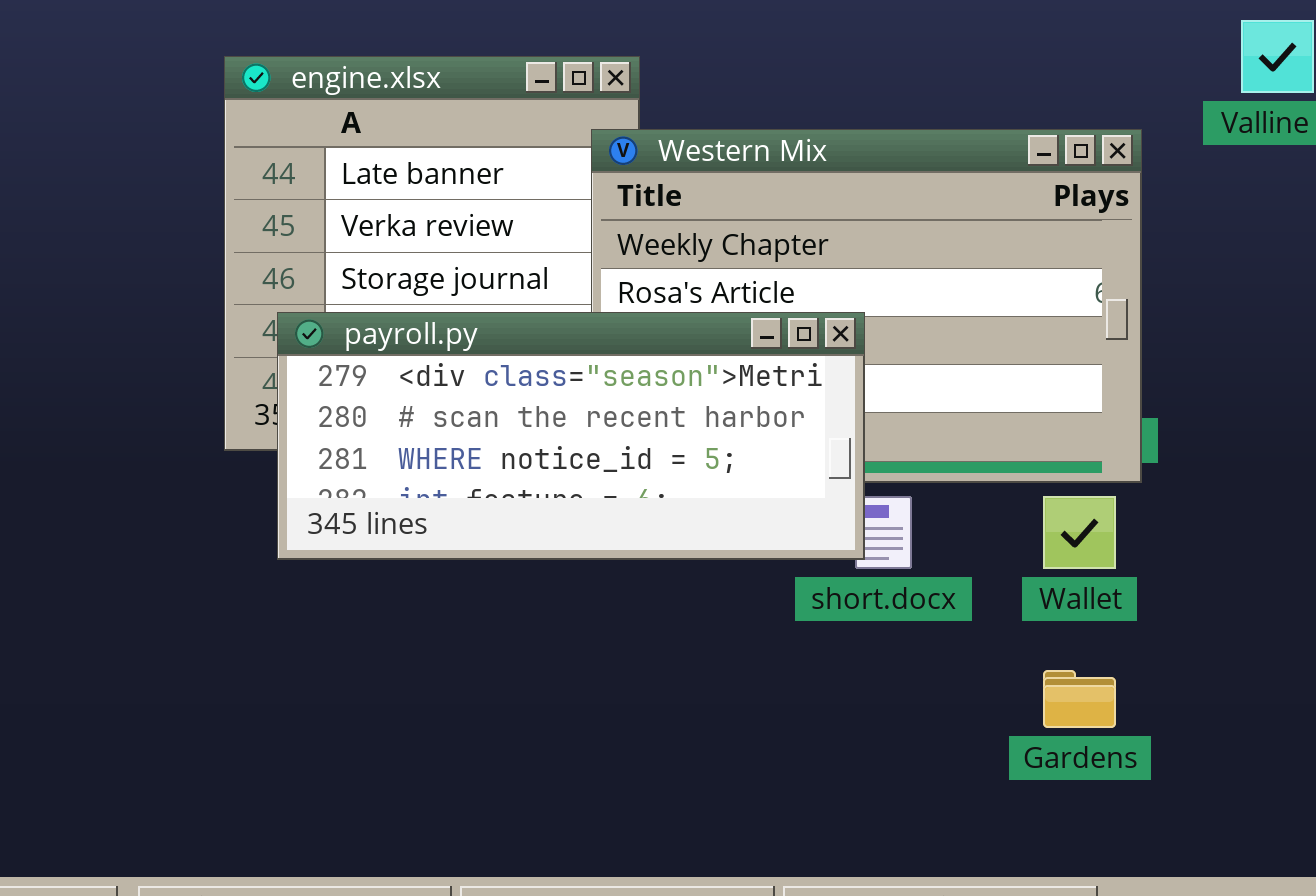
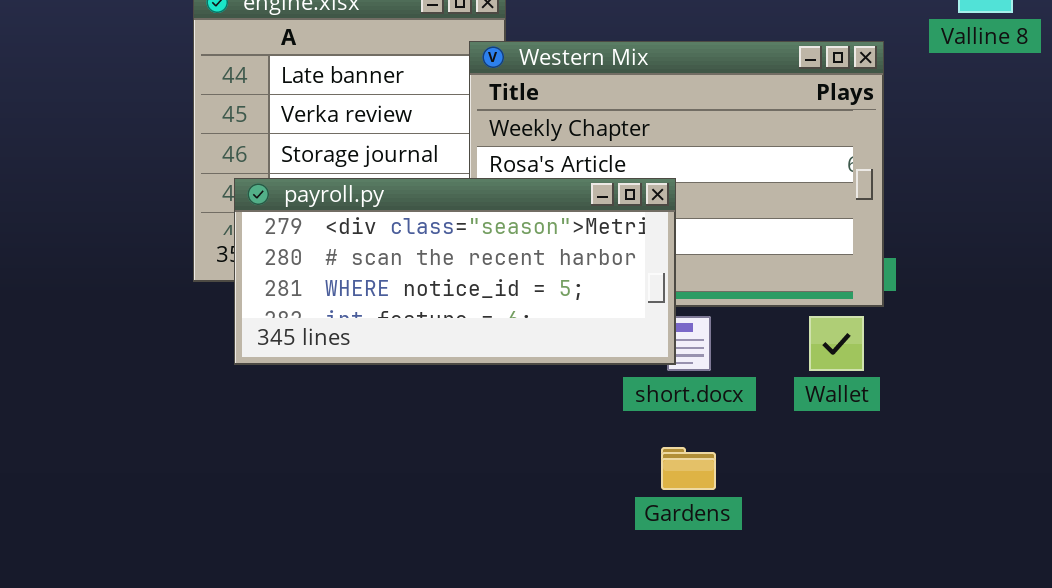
Gardens: [1043,670,1116,728] -> [661,447,716,490], moved

